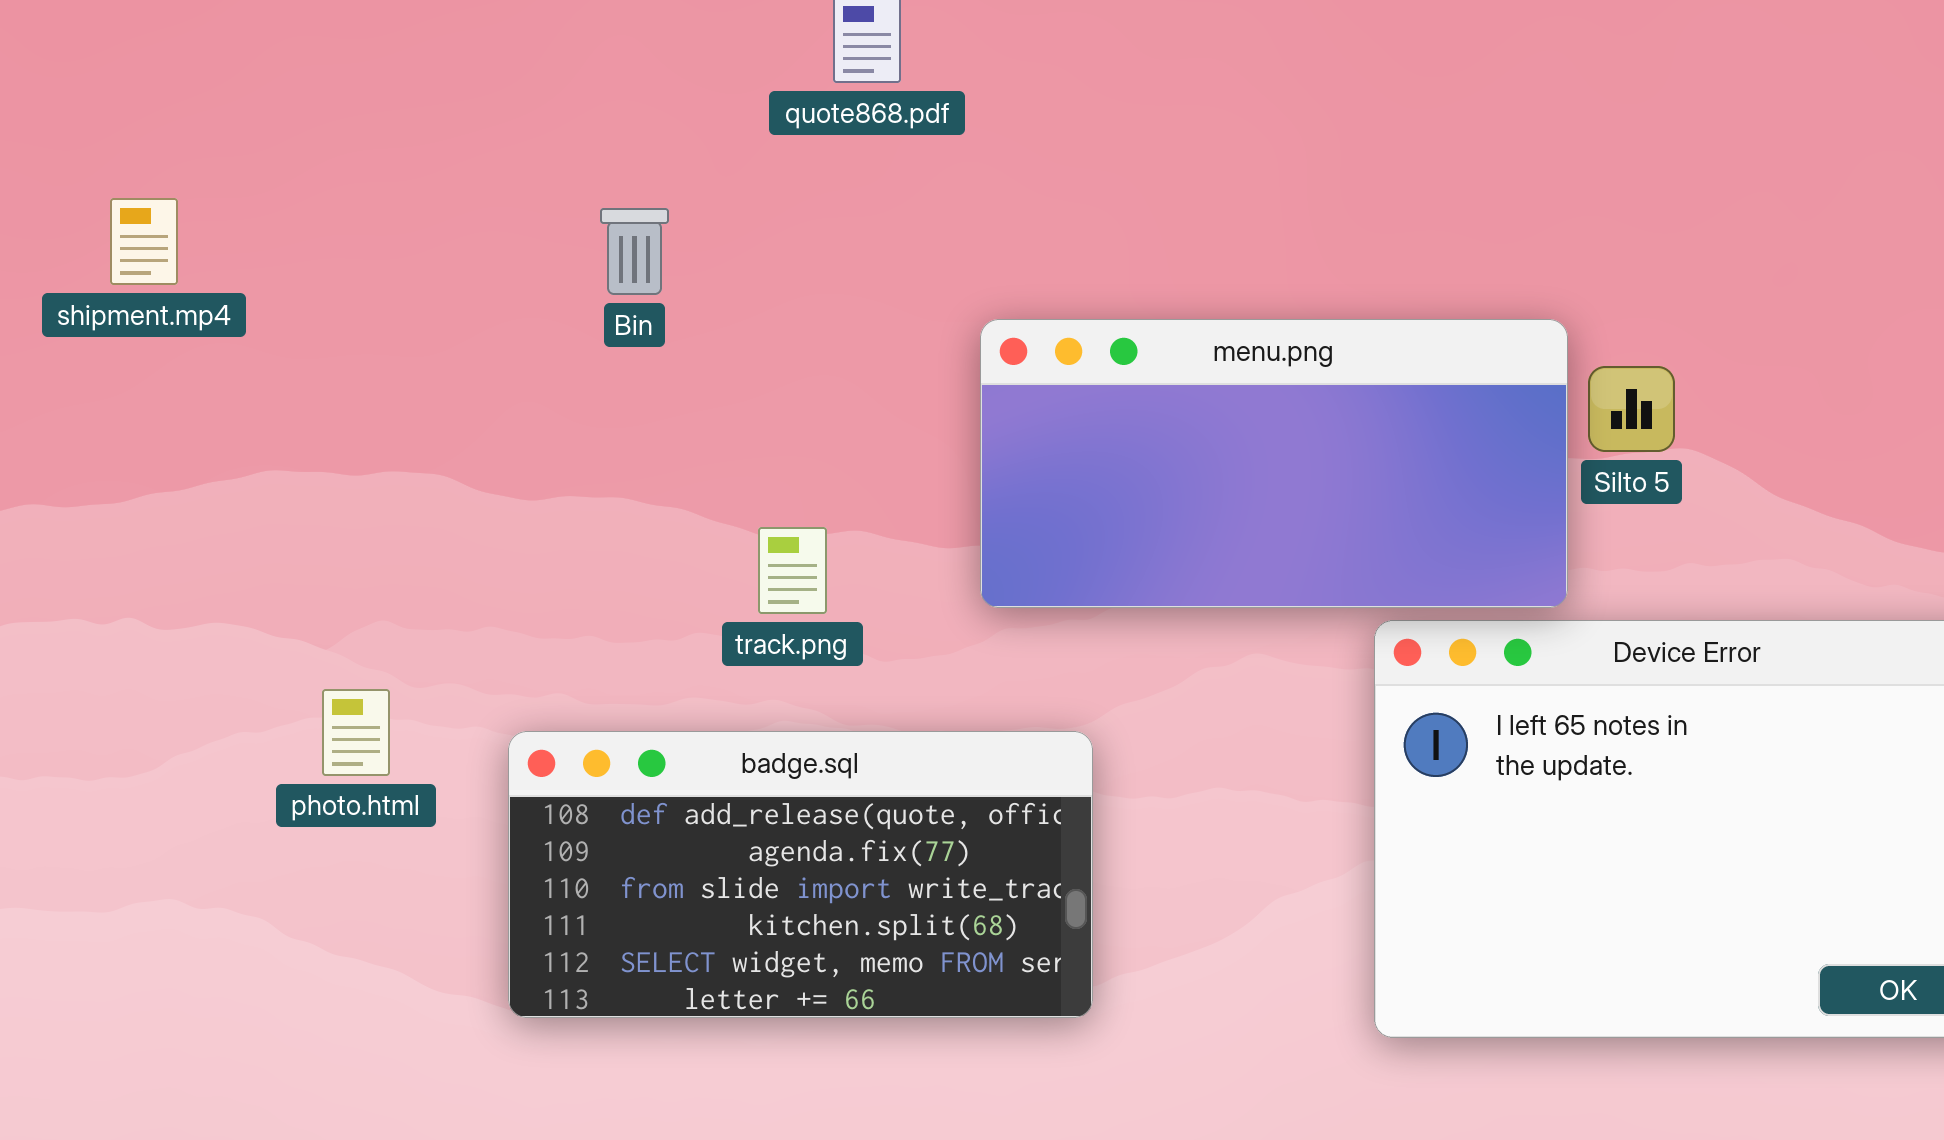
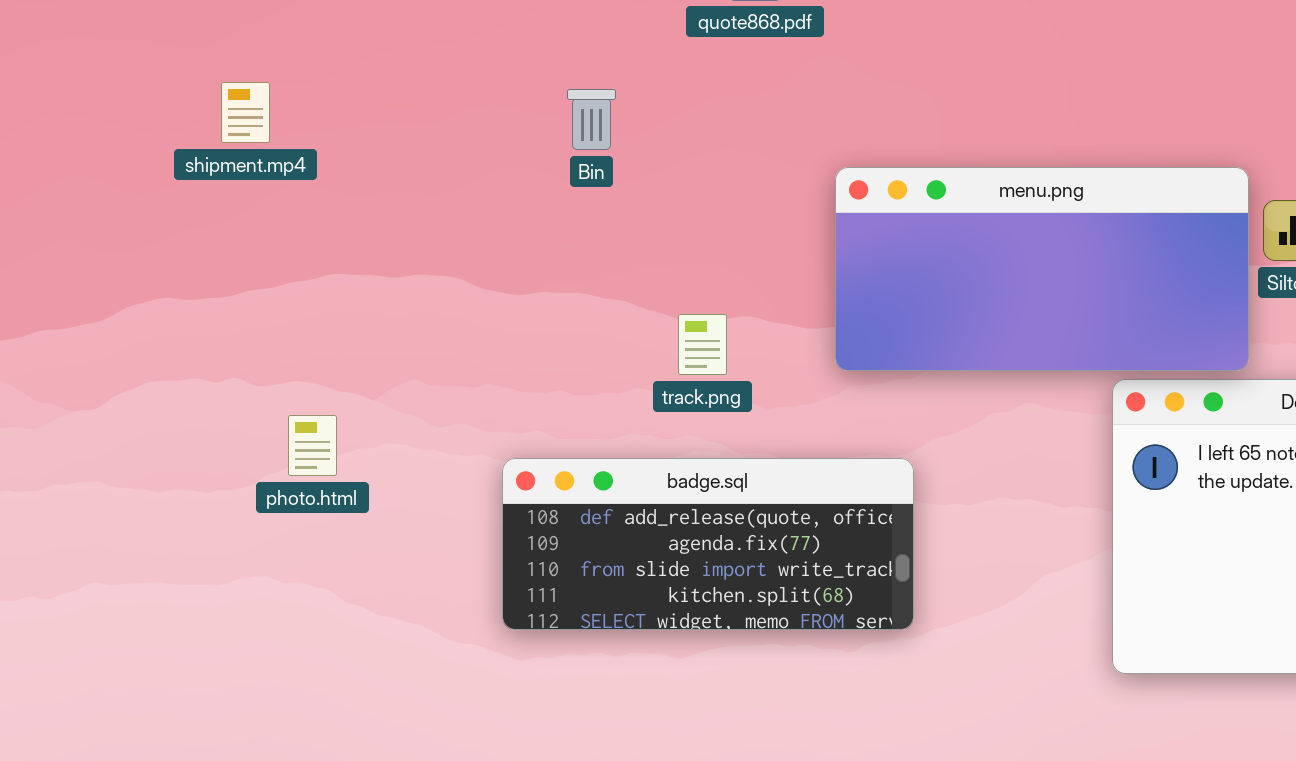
photo.html: [322,689,390,776] -> [288,415,337,476], moved
badge.sql: [508,731,1093,1018] -> [502,458,914,630], resized

